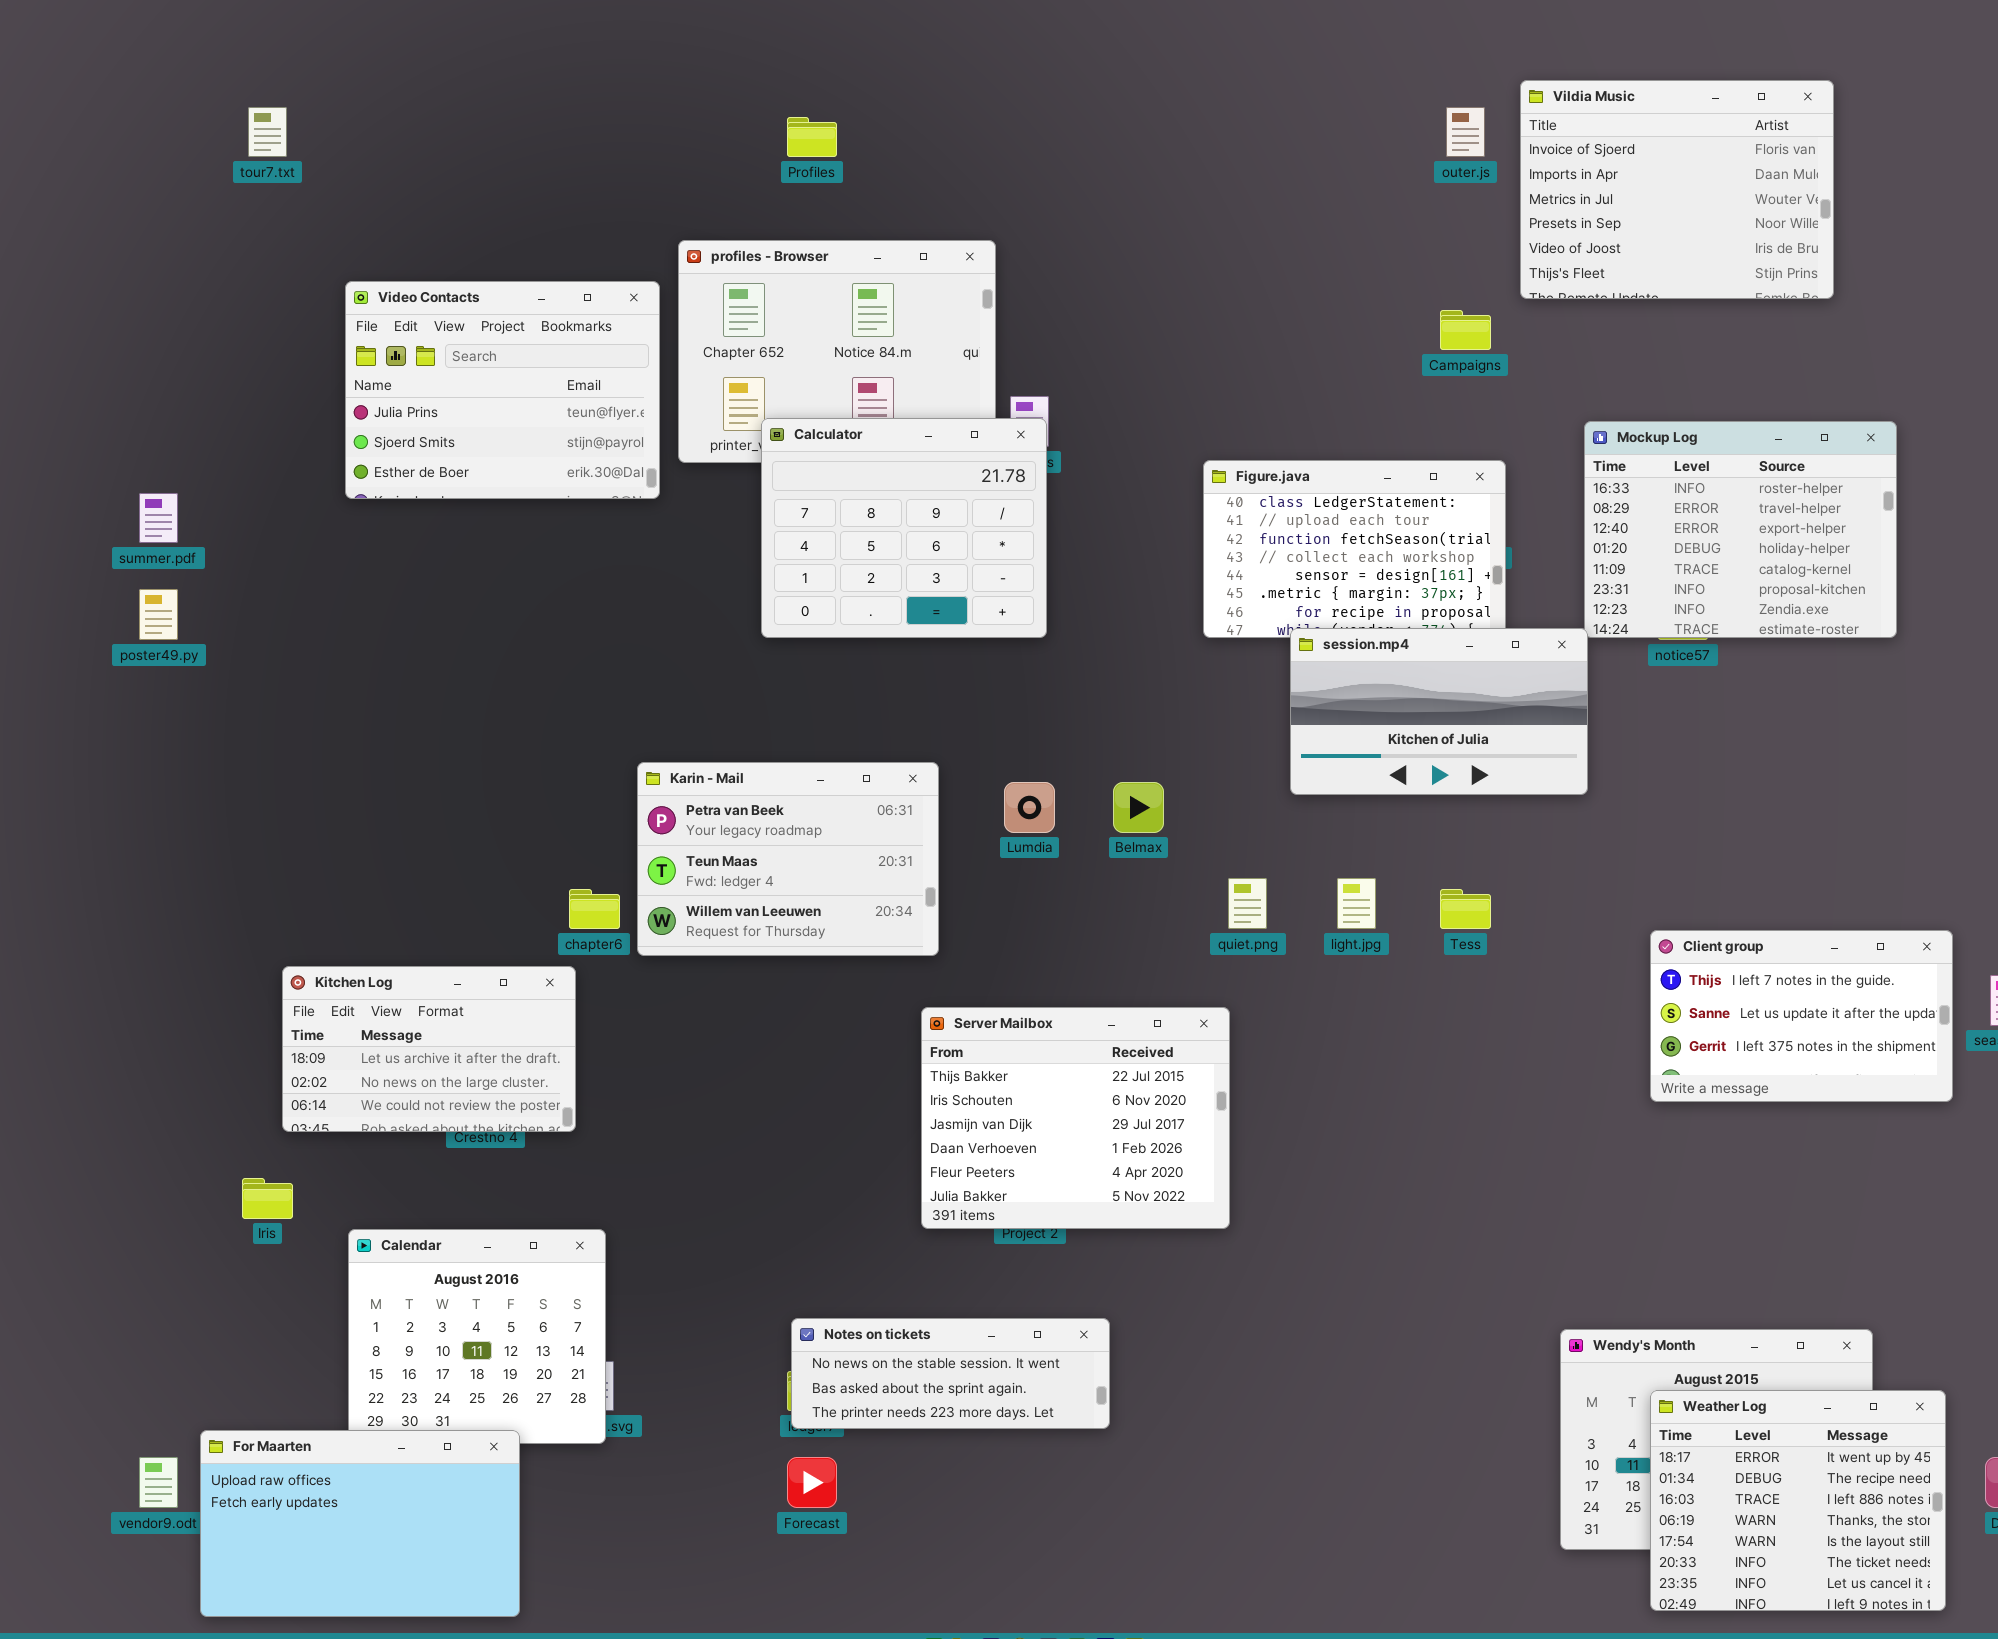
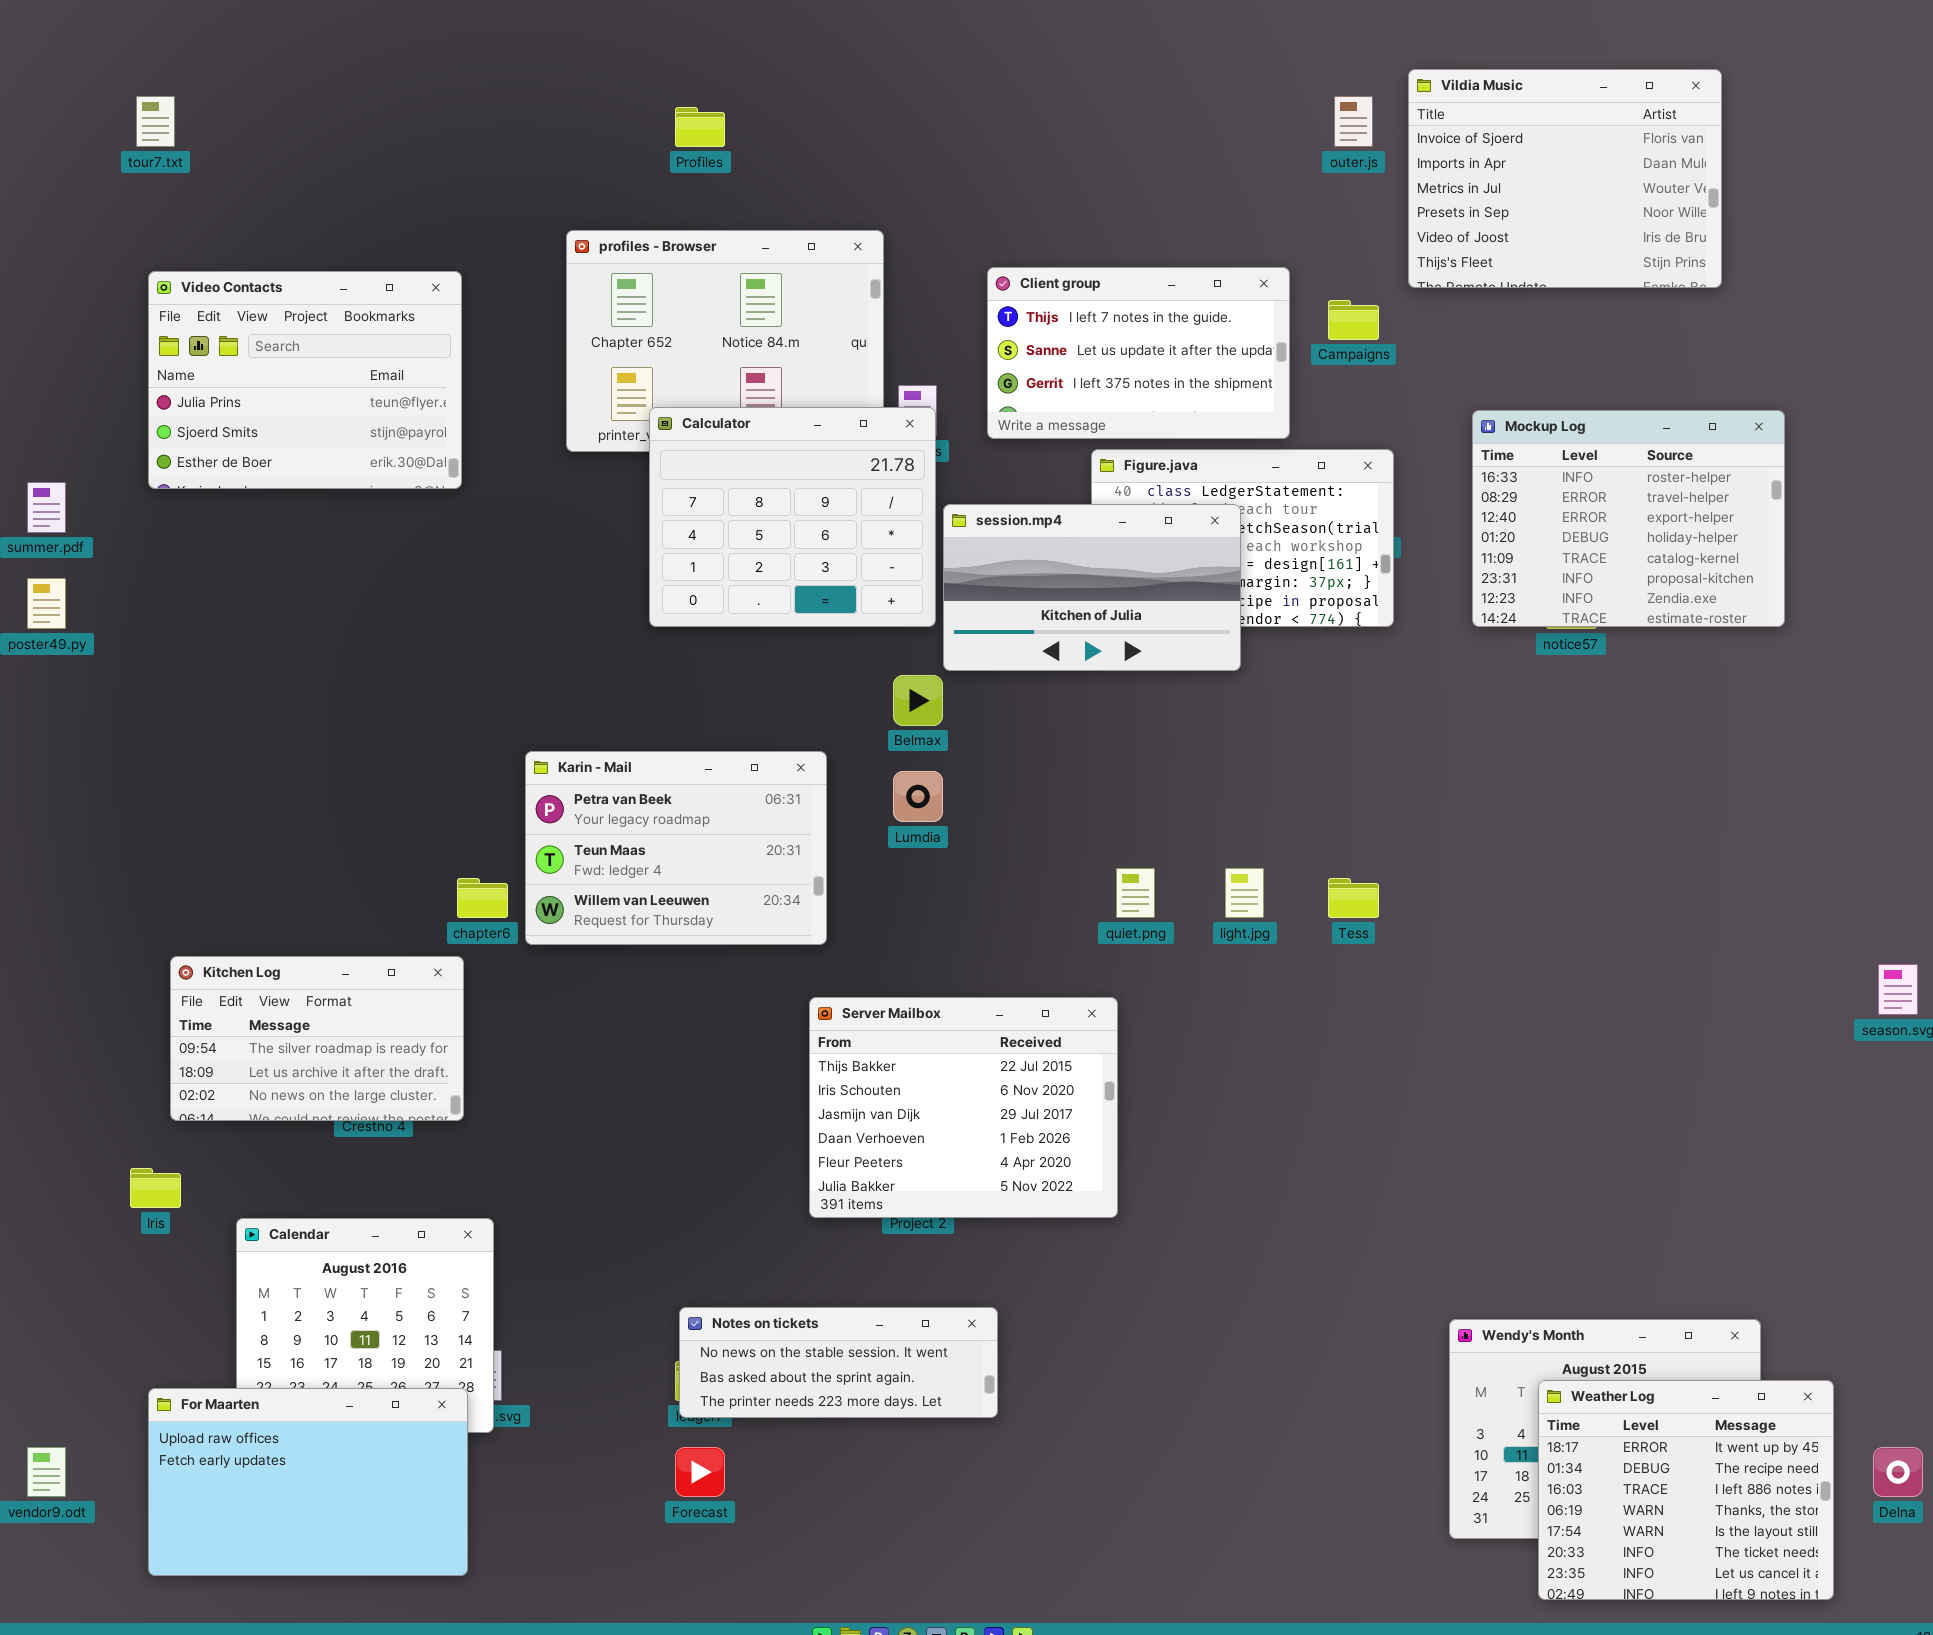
Video Contacts: [345,281,660,499] -> [148,271,462,489], moved
session.mp4: [1290,628,1588,795] -> [943,504,1241,671], moved
Belmax: [1113,782,1164,833] -> [893,675,943,726], moved
Client group: [1650,930,1953,1102] -> [987,267,1290,439], moved
Kitchen Log: [282,966,576,1132] -> [170,956,464,1121], scrolled up 1 row
For Maarten: [200,1430,520,1617] -> [148,1388,468,1576], moved

